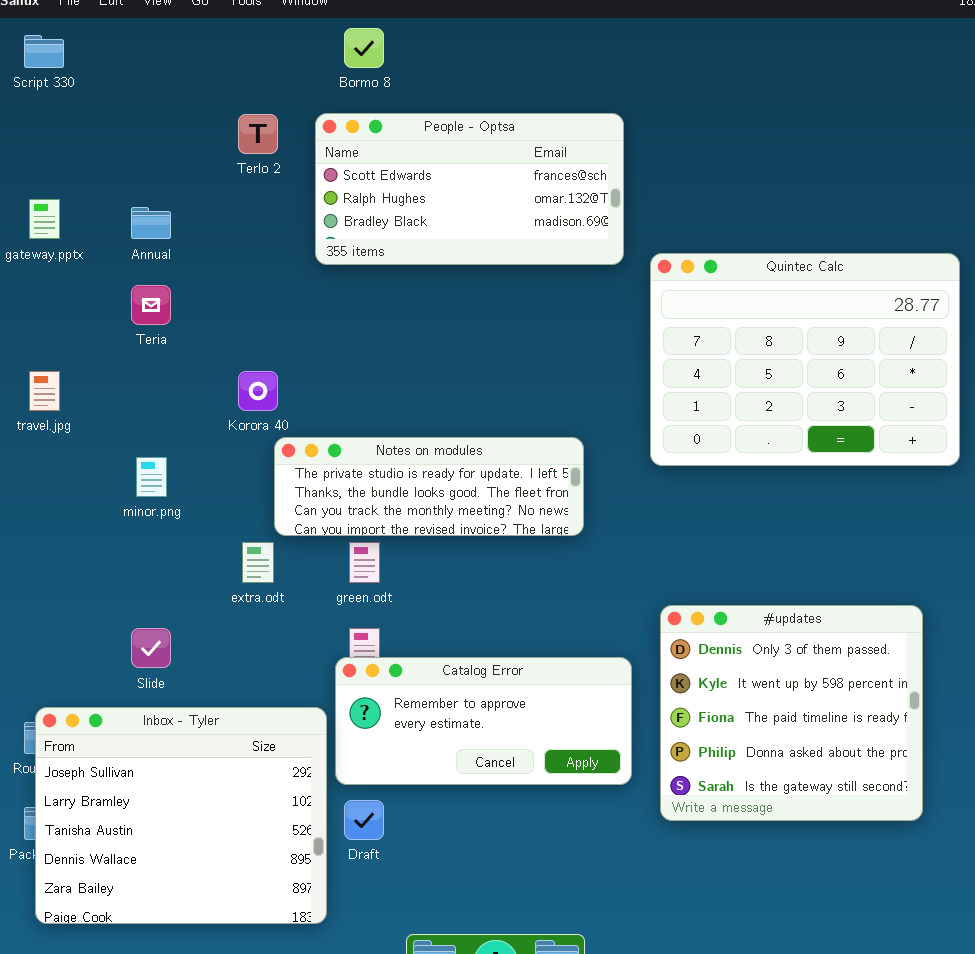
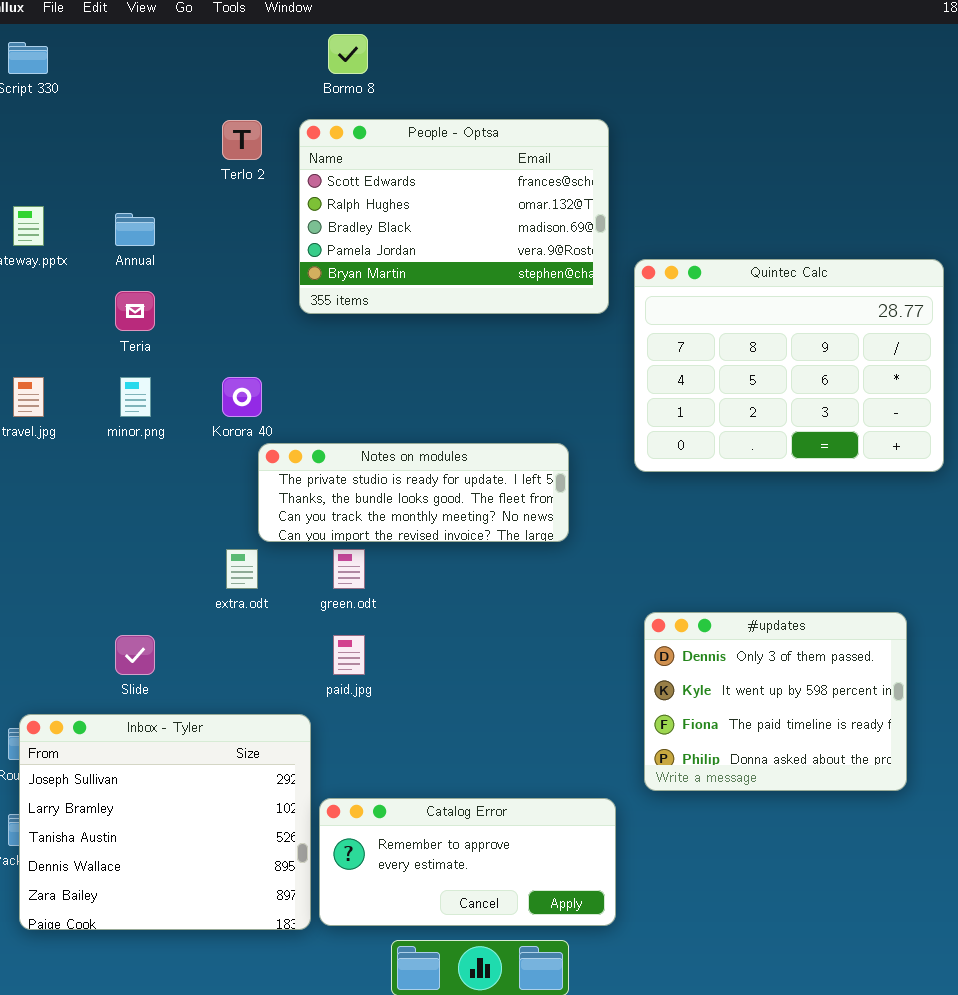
People - Optsa: [315,113,624,265] -> [299,119,609,314], resized
minor.png: [136,457,167,497] -> [120,377,151,417], moved
#updates: [660,605,923,821] -> [644,612,907,791], resized
Catalog Error: [335,657,632,785] -> [319,798,616,926], moved

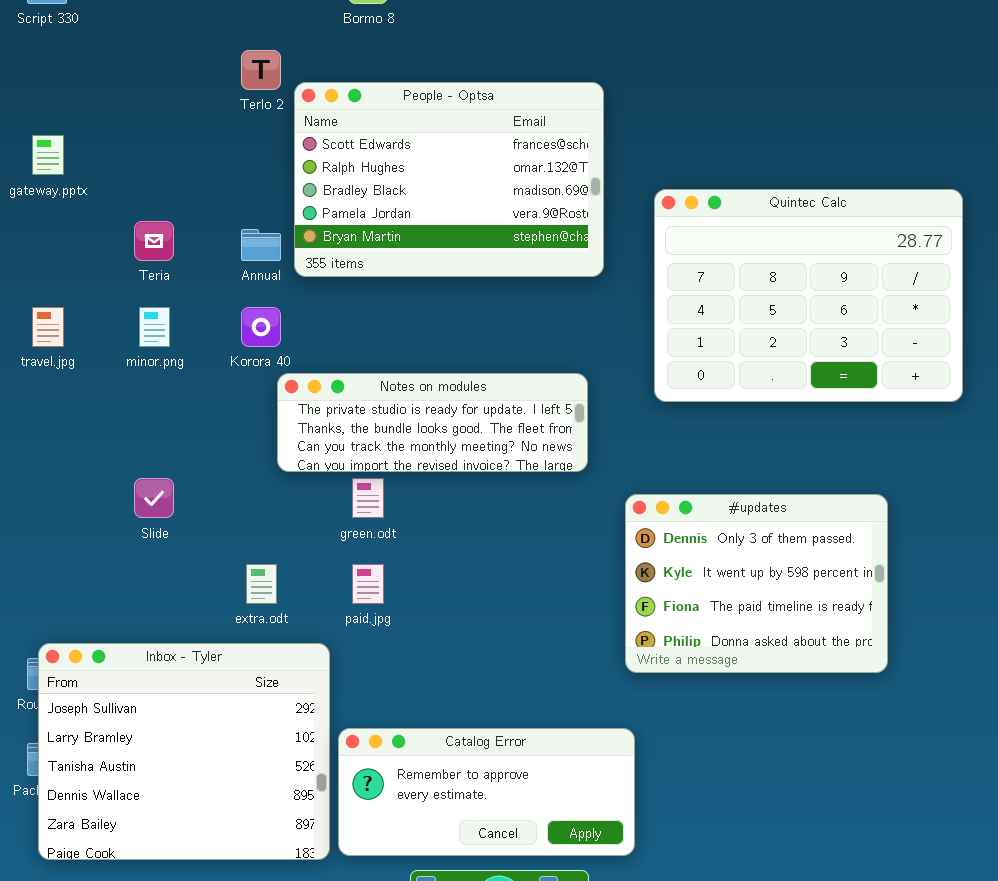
People - Optsa: [299,119,609,314] -> [294,82,604,277], moved
Annual: [115,213,155,246] -> [241,229,281,261], moved
extra.odt: [226,549,258,589] -> [246,564,277,604], moved
#updates: [644,612,907,791] -> [625,494,888,673], moved
Slide: [115,635,155,675] -> [134,478,174,518], moved

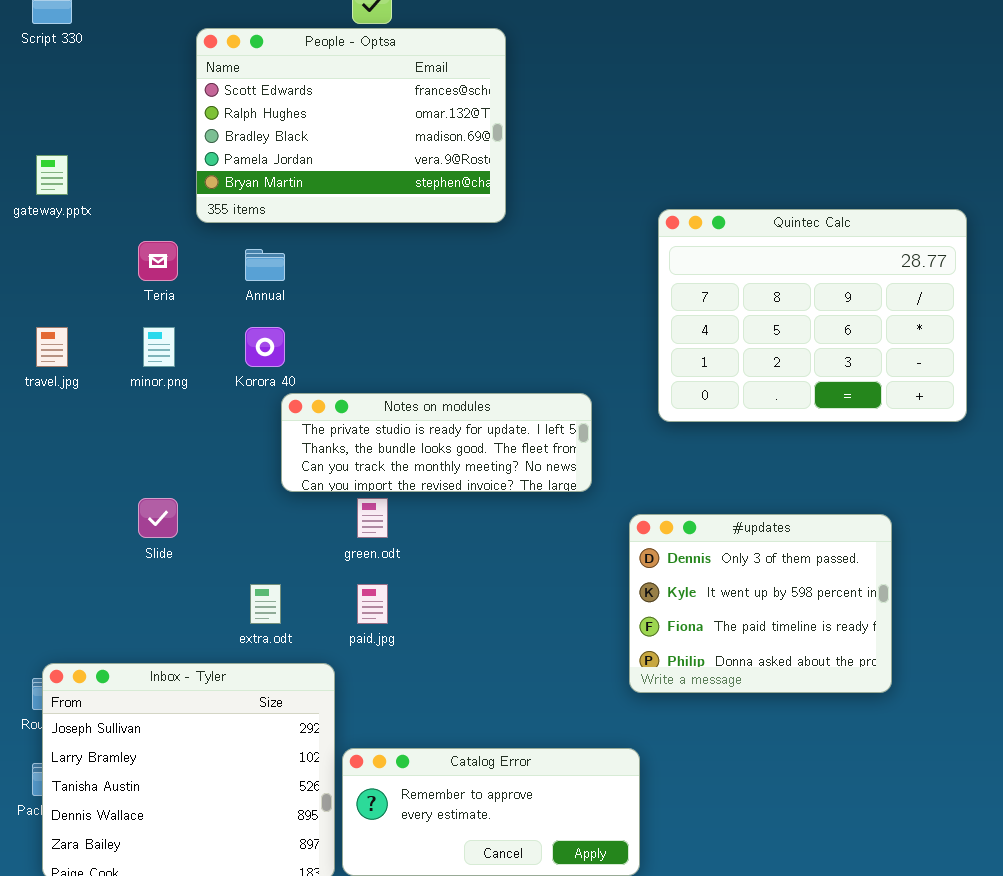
People - Optsa: [294,82,604,277] -> [196,28,506,223], moved

